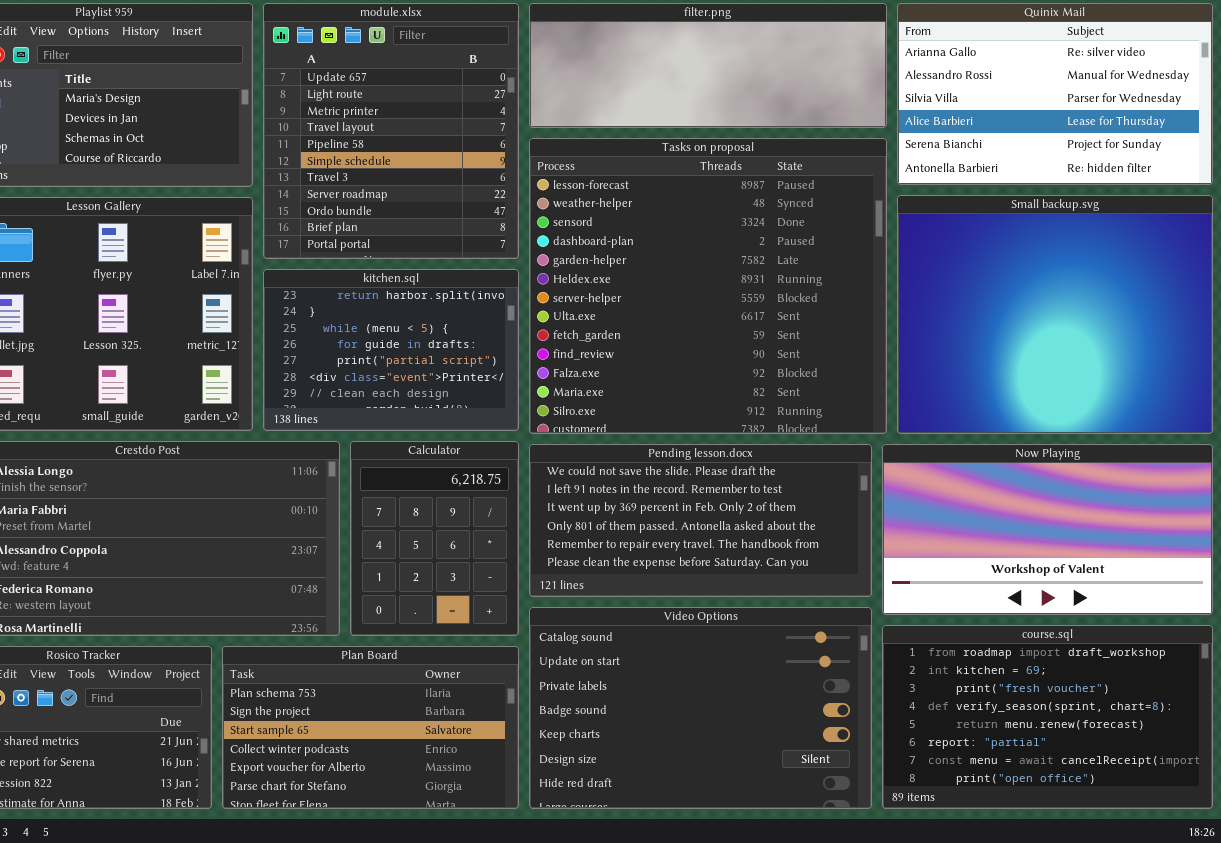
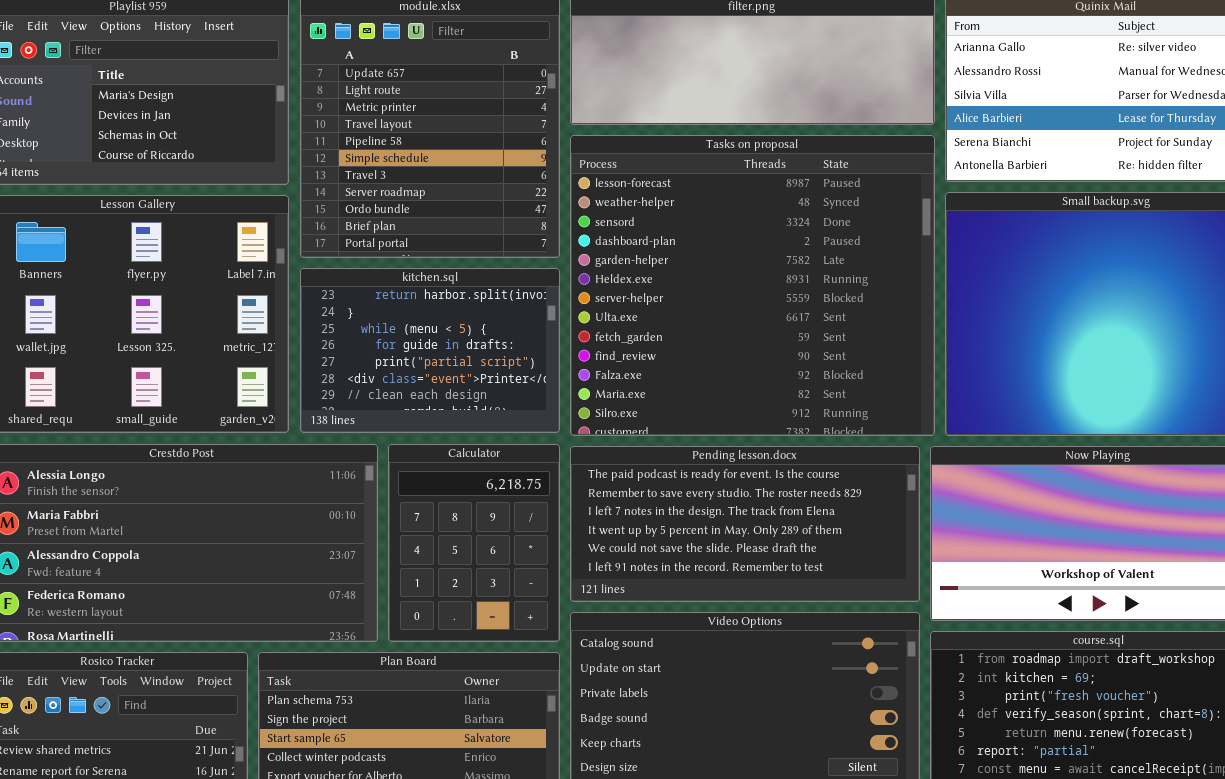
Pending lesson.docx: [529,444,872,597] -> [570,446,920,602], scrolled up 4 rows

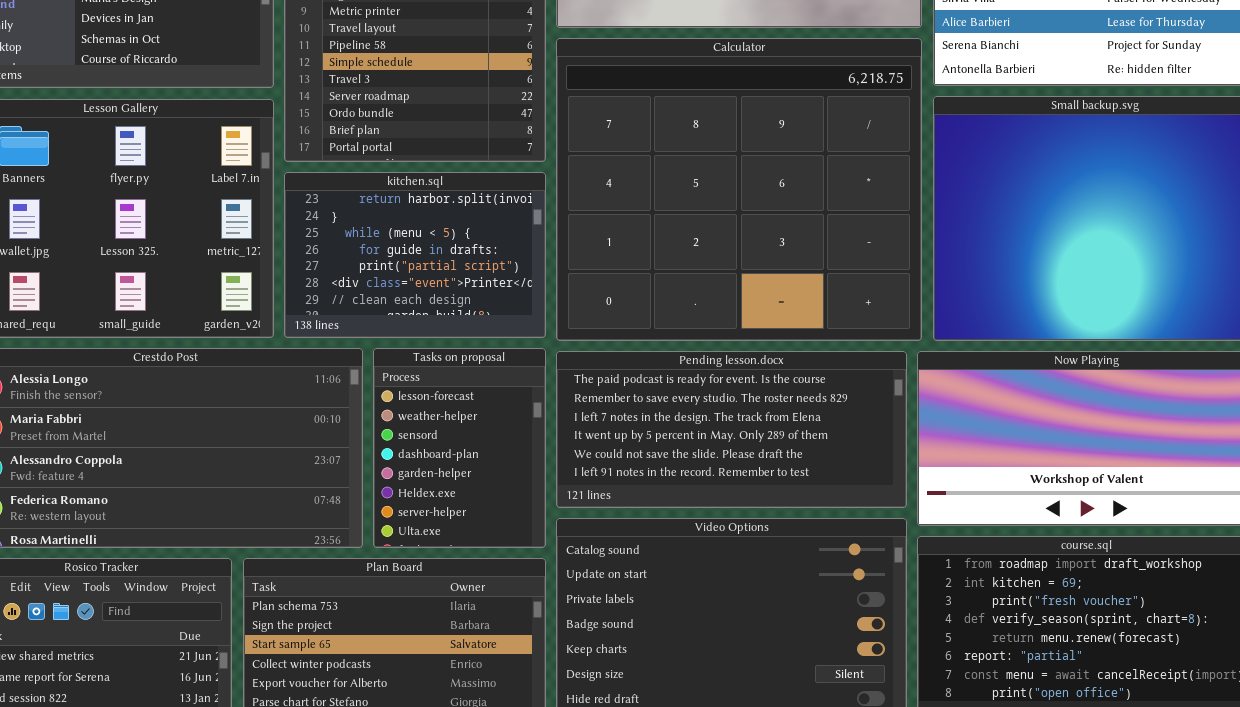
Tasks on proposal: [570,135,935,436] -> [373,348,546,548], moved, resized
Calculator: [388,444,560,642] -> [556,38,922,341], moved, resized

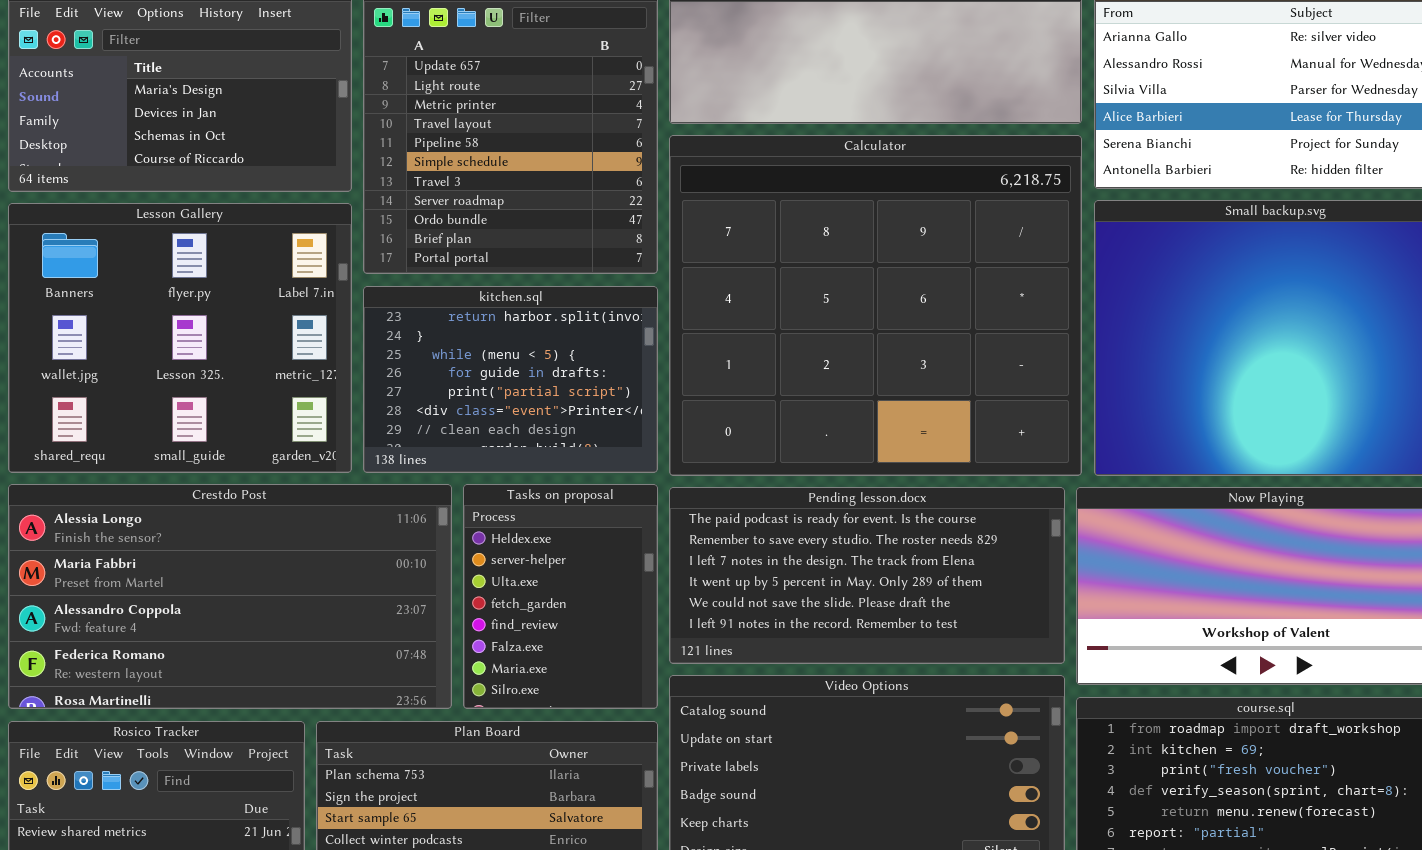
Tasks on proposal: [373,348,546,548] -> [463,484,658,709], scrolled down 5 rows

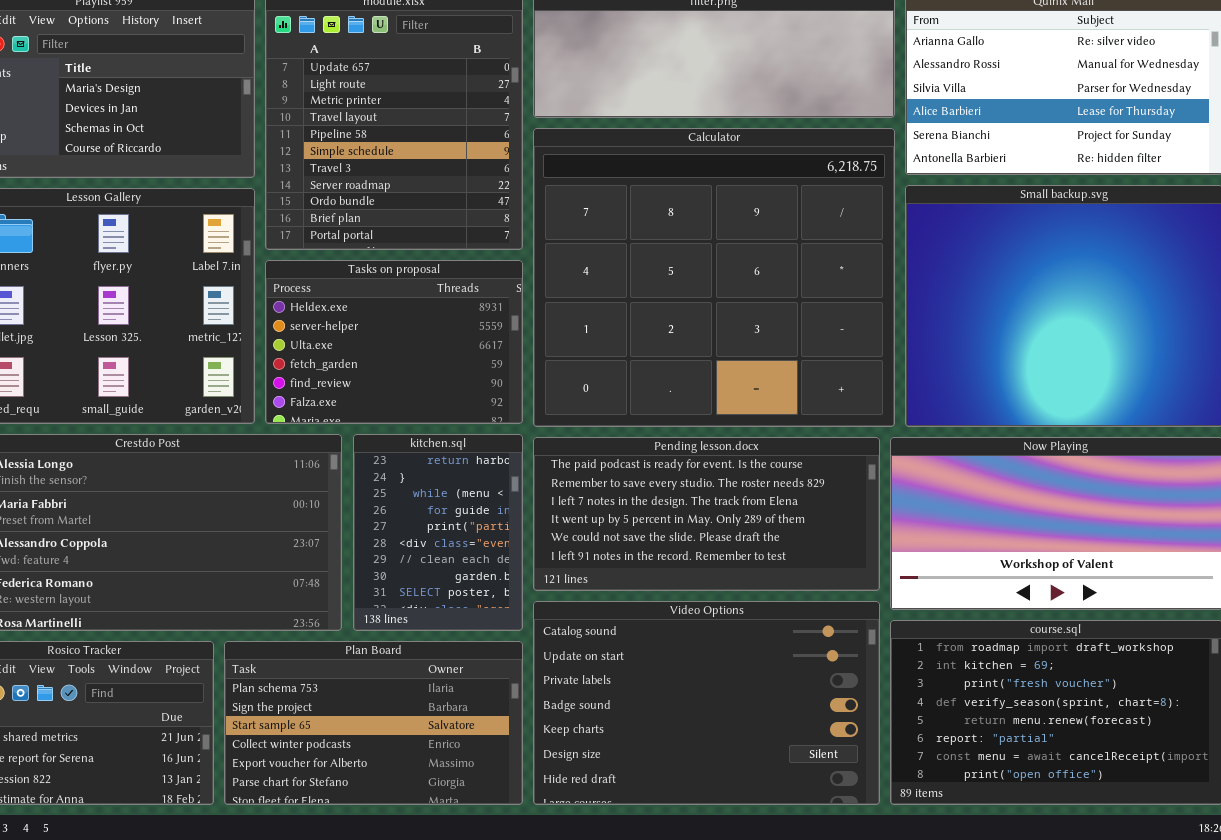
kitchen.sql: [363,286,658,473] -> [353,434,523,631], moved, resized
Tasks on proposal: [463,484,658,709] -> [265,260,523,424], moved, resized

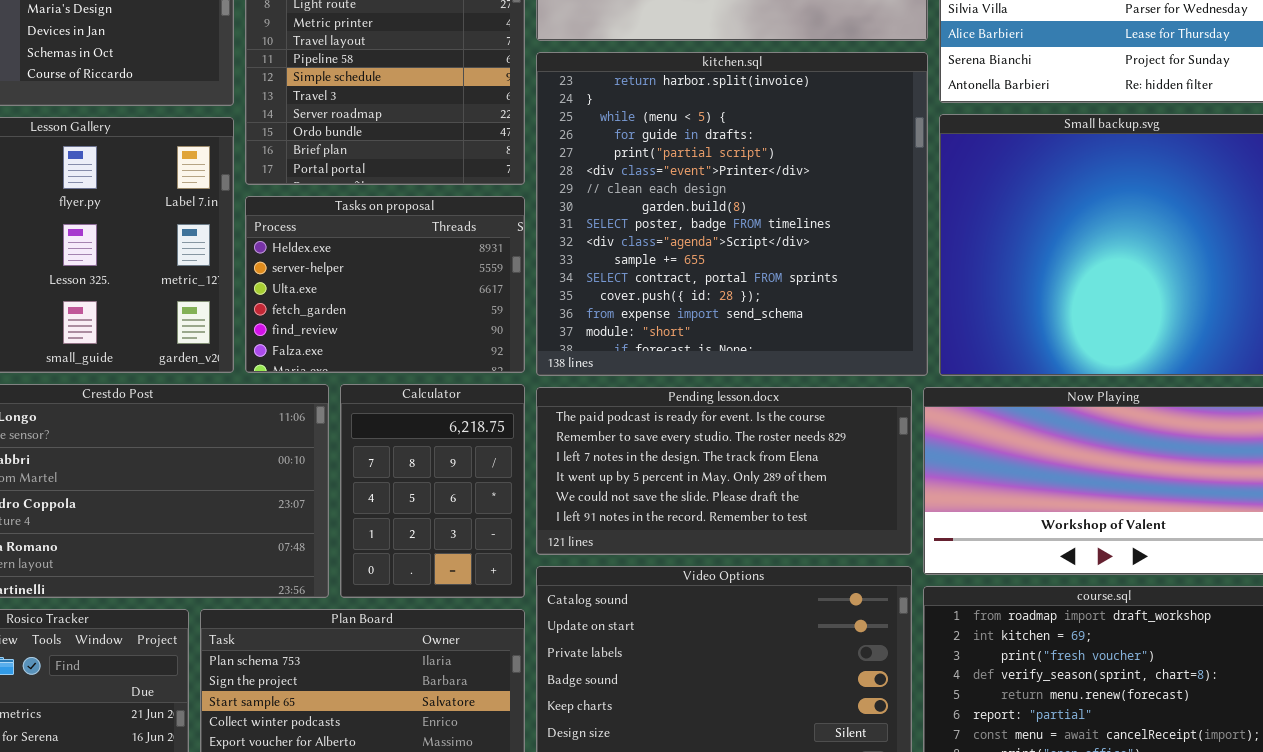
Calculator: [533,128,895,427] -> [340,384,525,598], moved, resized
kitchen.sql: [353,434,523,631] -> [536,52,928,376], moved, resized

